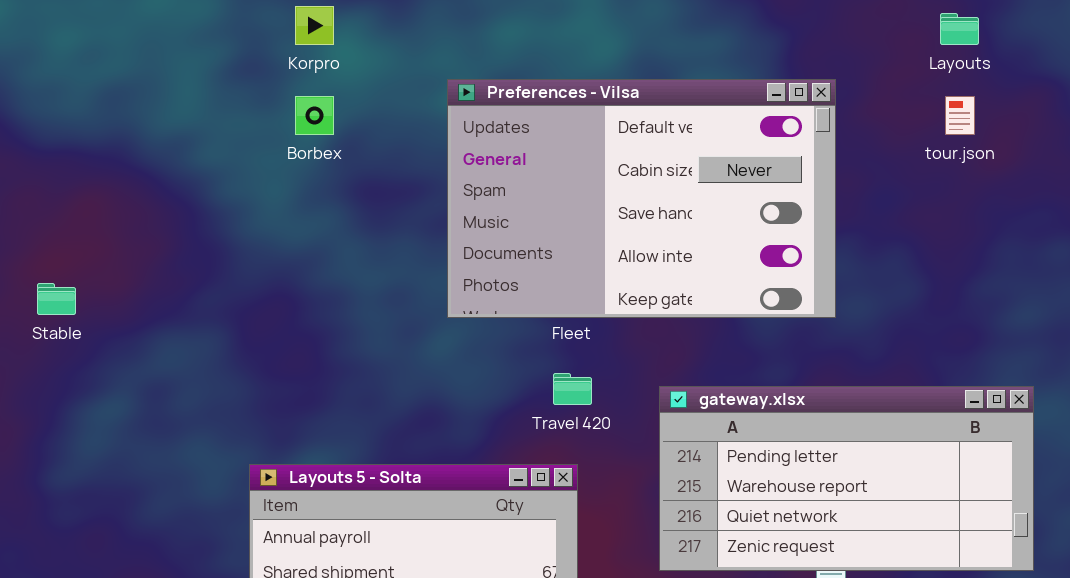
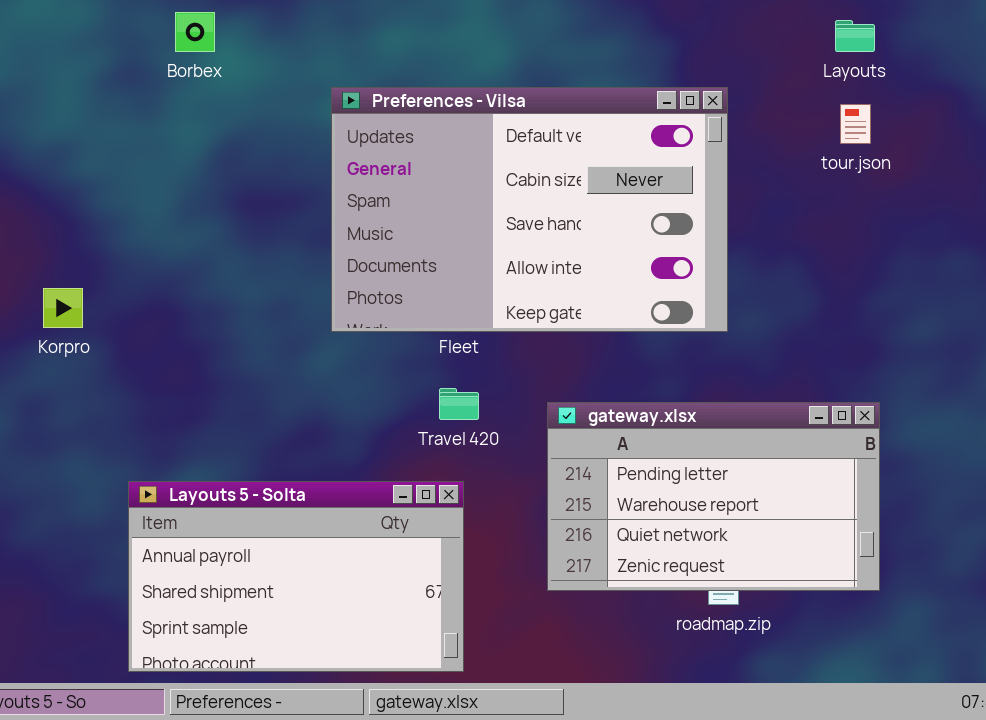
Korpro: [295,6,334,45] -> [43,288,83,328], moved
Borbex: [295,96,334,135] -> [175,12,215,52], moved
gateway.xlsx: [659,386,1034,571] -> [547,402,880,591], resized

